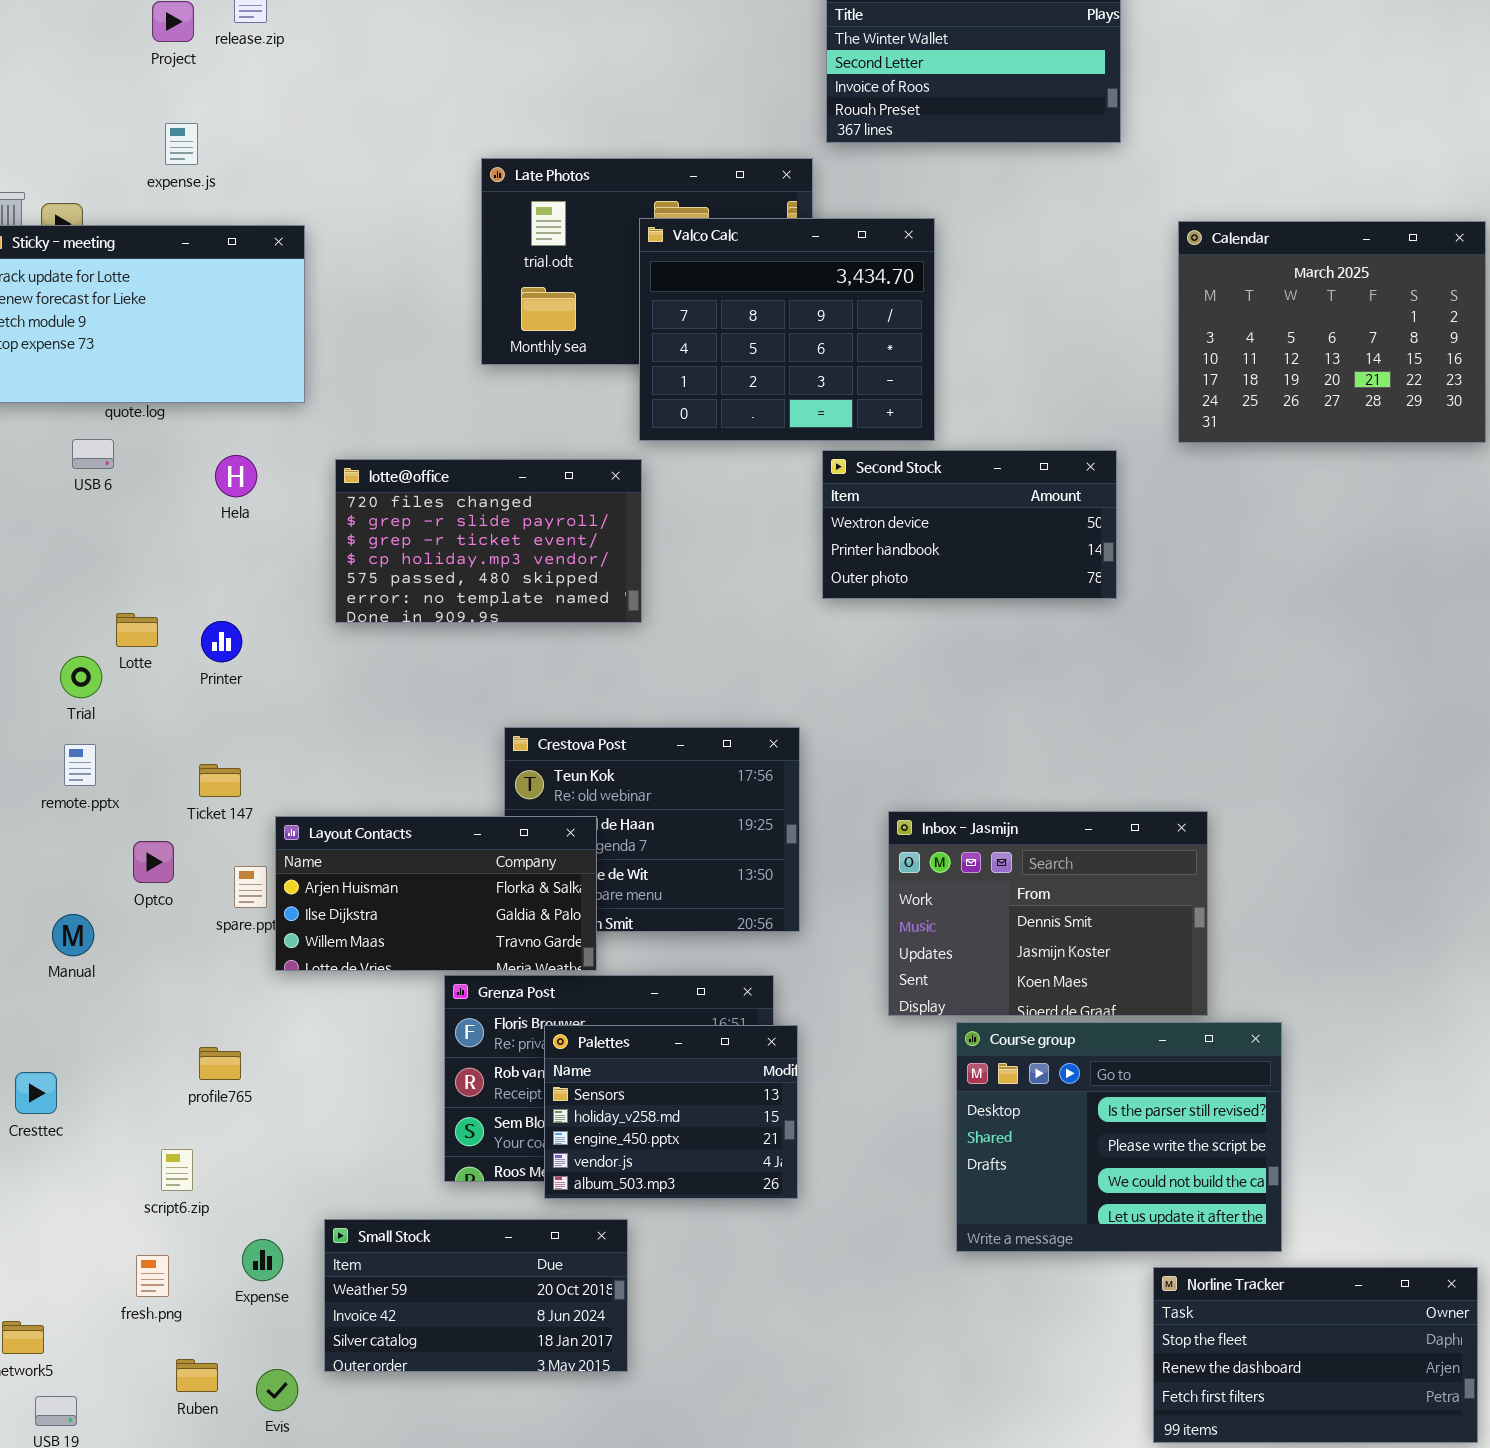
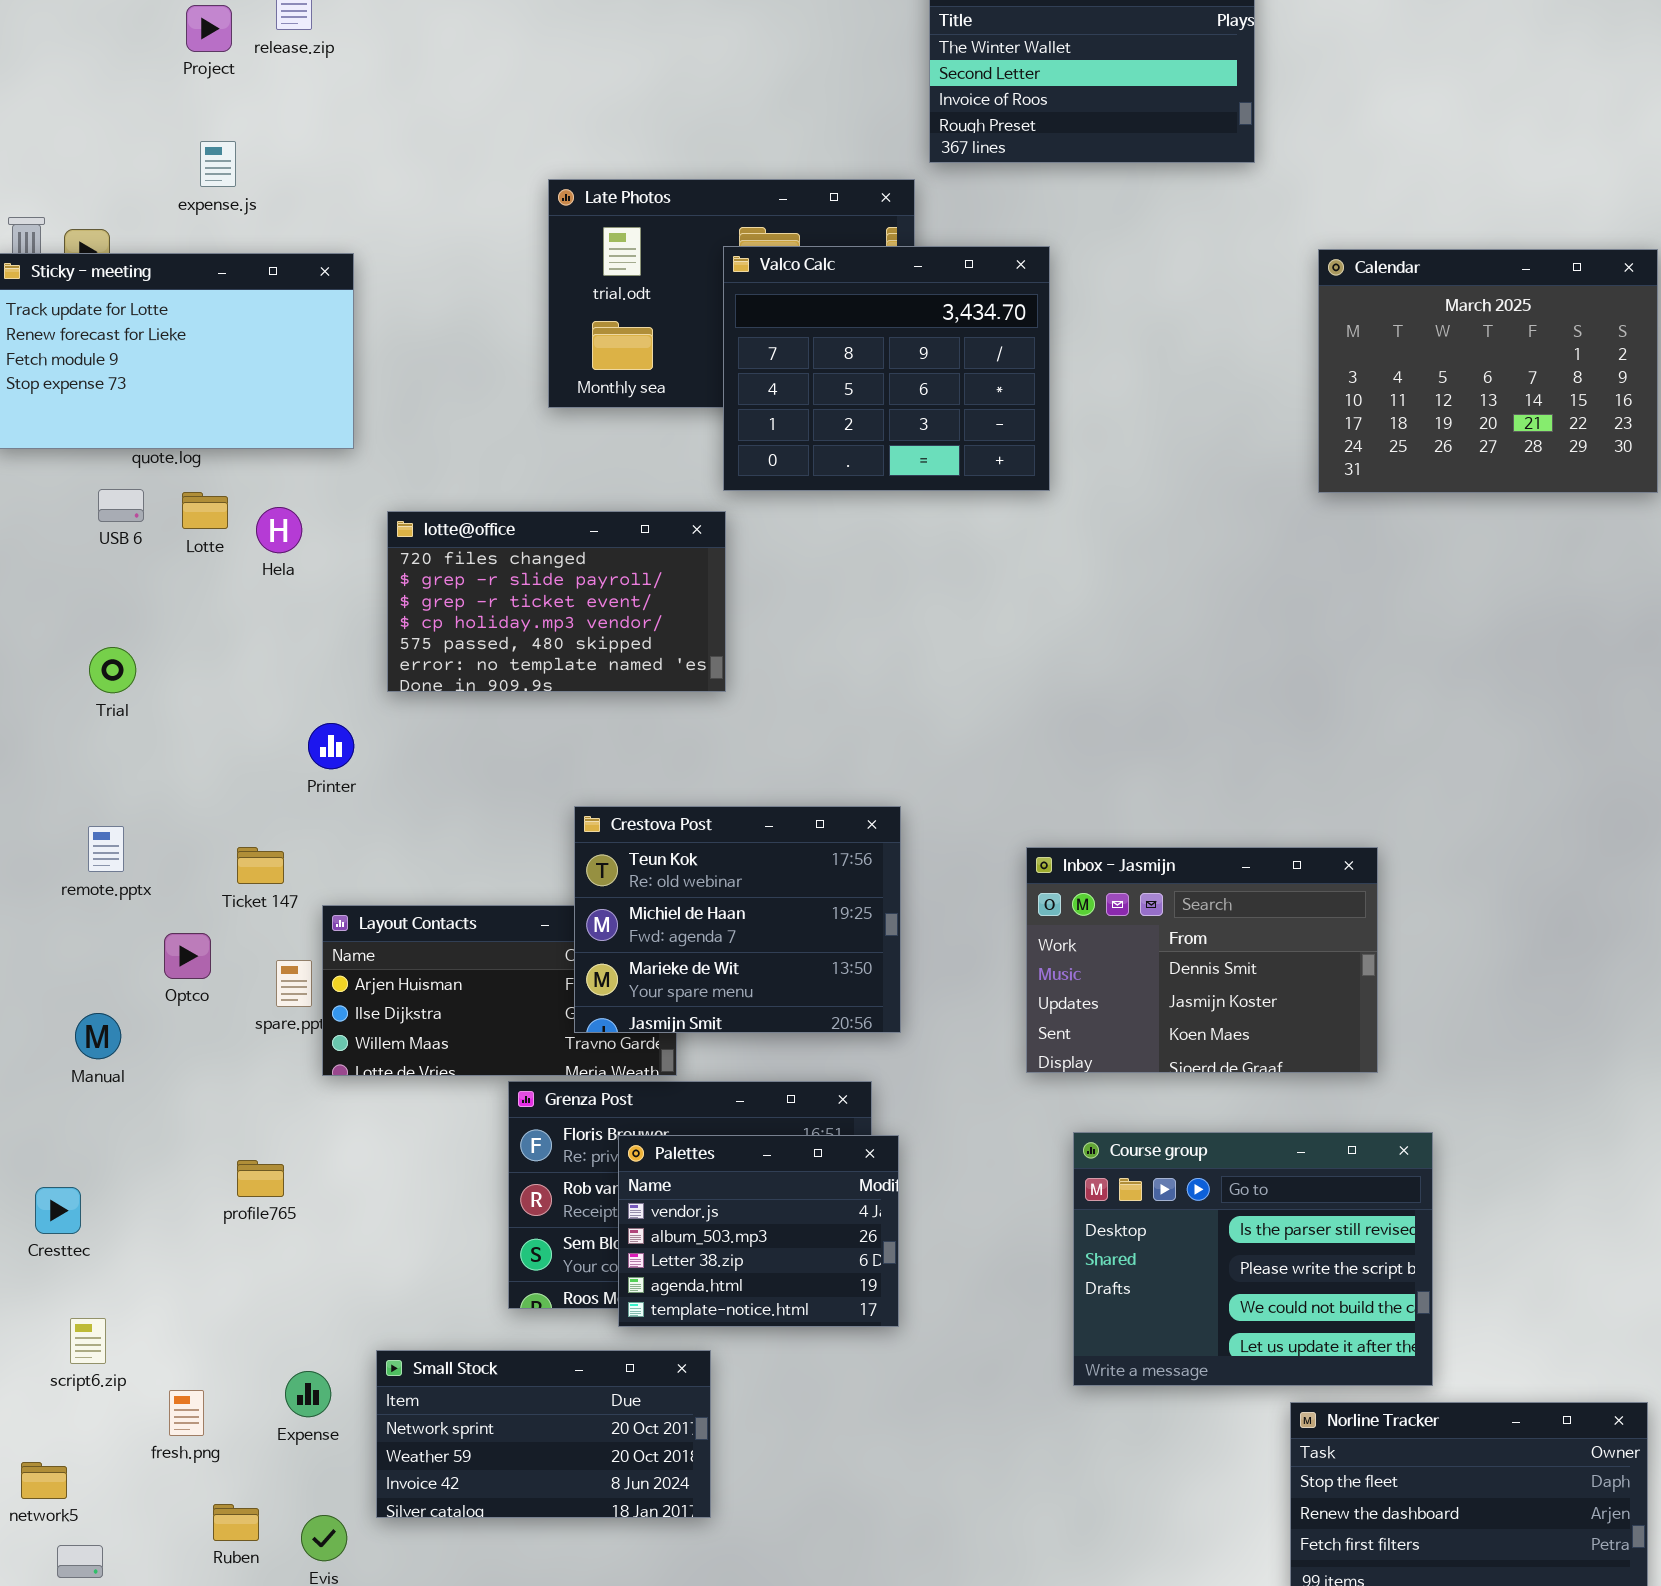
Second Stock: [822,450,1117,599] -> none, closed
Lotte: [116,613,158,647] -> [182,492,228,529], moved
Printer: [201,621,242,662] -> [308,723,354,769], moved
Trial: [60,656,102,698] -> [89,647,136,693], moved
Crestova Post: [504,727,800,932] -> [574,806,901,1033], raised
Inbox - Jasmijn: [888,811,1208,1016] -> [1026,847,1378,1073], moved
Palettes: [544,1025,798,1199] -> [618,1135,899,1327], scrolled down 3 rows
script6.zip: [161,1149,193,1191] -> [70,1318,106,1364], moved
Small Stock: [324,1219,628,1372] -> [376,1350,711,1518], scrolled up 1 row

